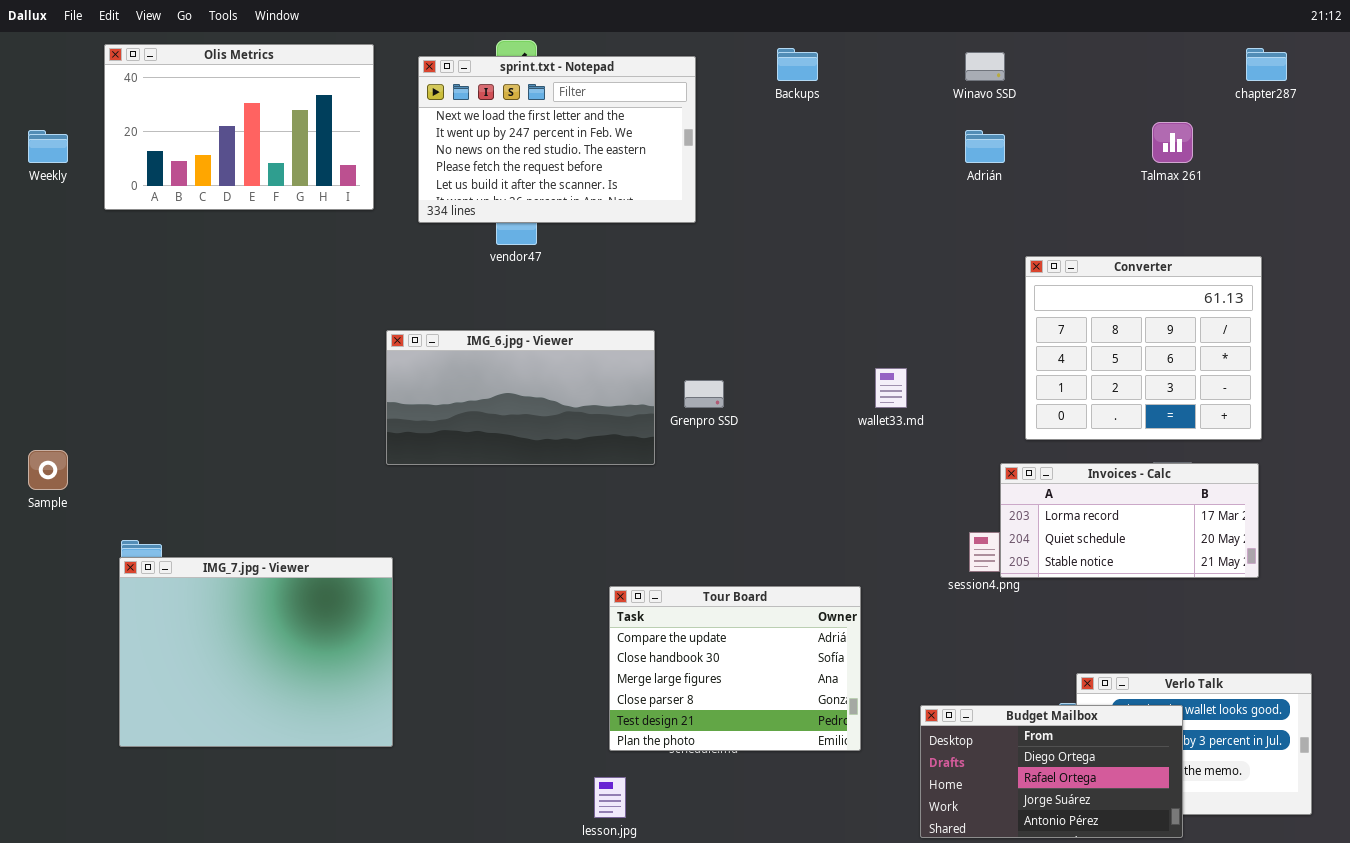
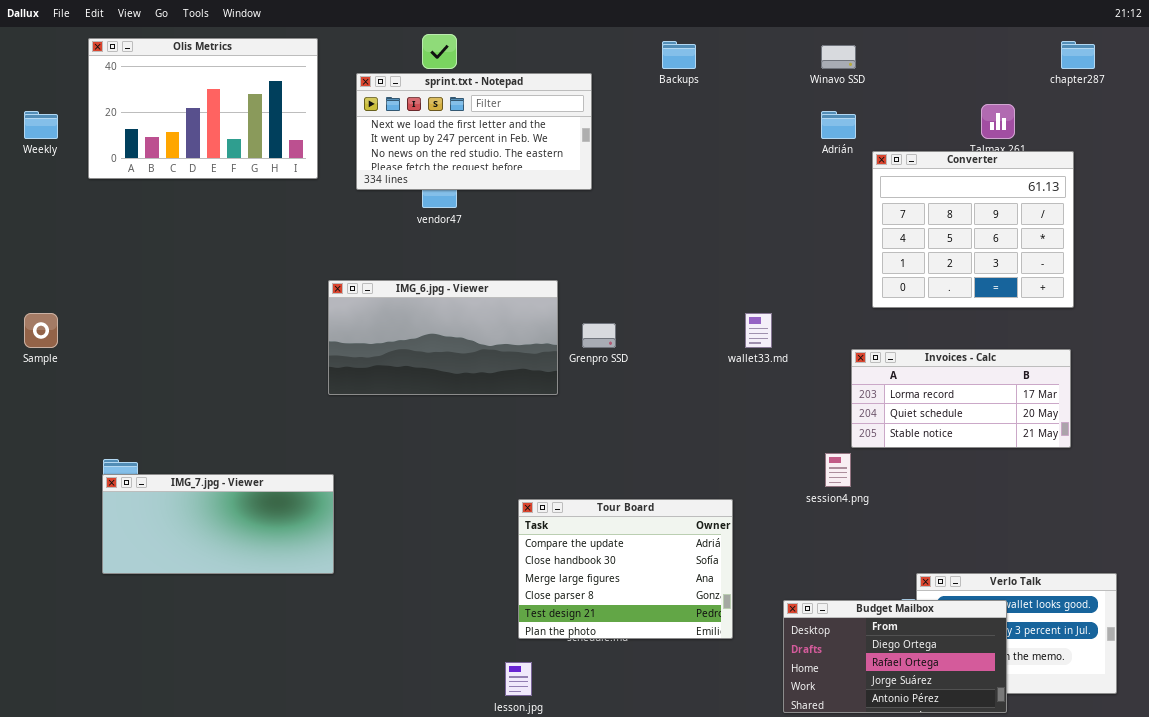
sprint.txt - Notepad: [418,56,696,223] -> [356,73,592,190], resized
Converter: [1025,256,1262,440] -> [872,151,1074,308], moved
Sample: [28,450,68,490] -> [24,313,58,348], moved
Invoices - Calc: [1000,463,1259,578] -> [851,349,1071,448], moved
IMG_7.jpg - Viewer: [119,557,393,747] -> [102,474,334,574], resized

